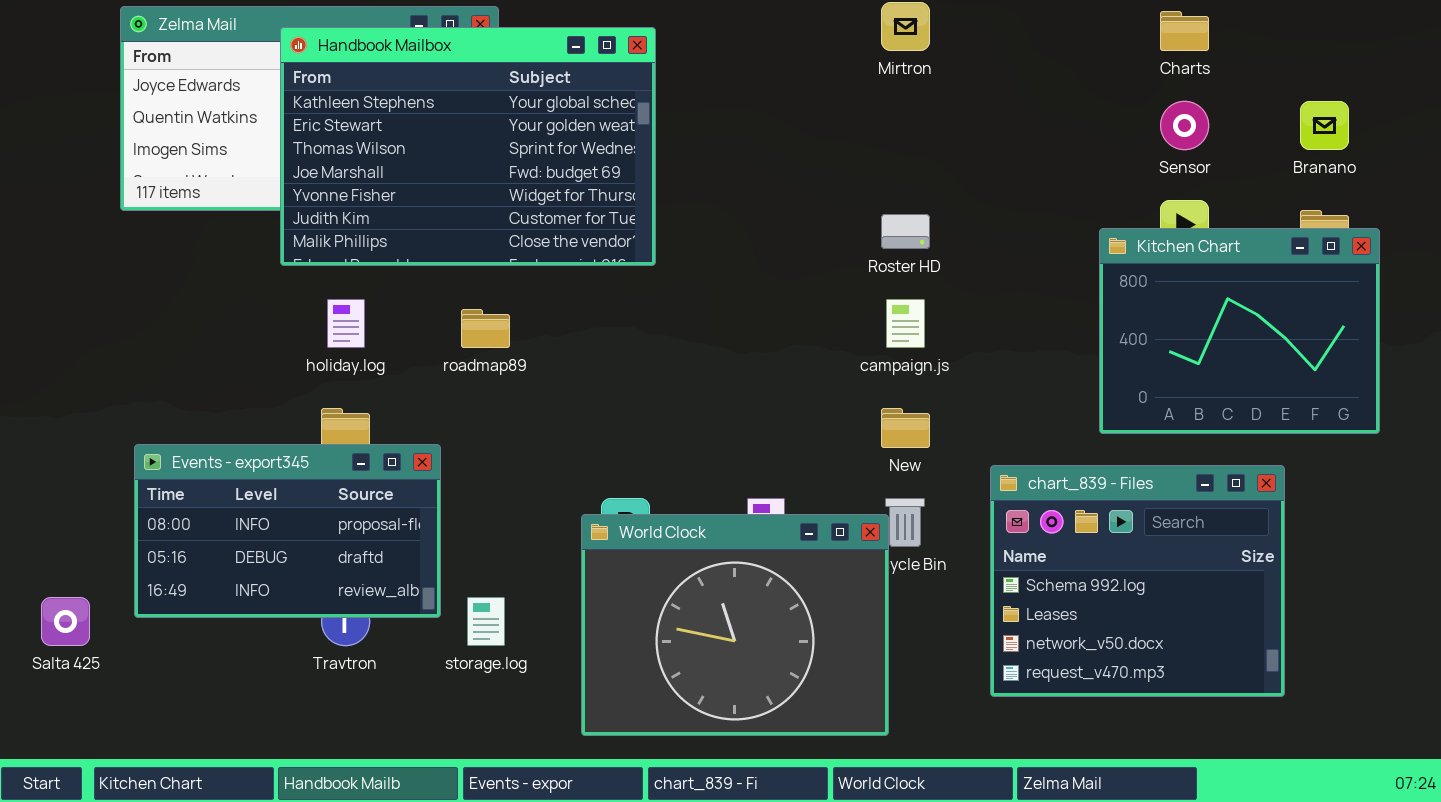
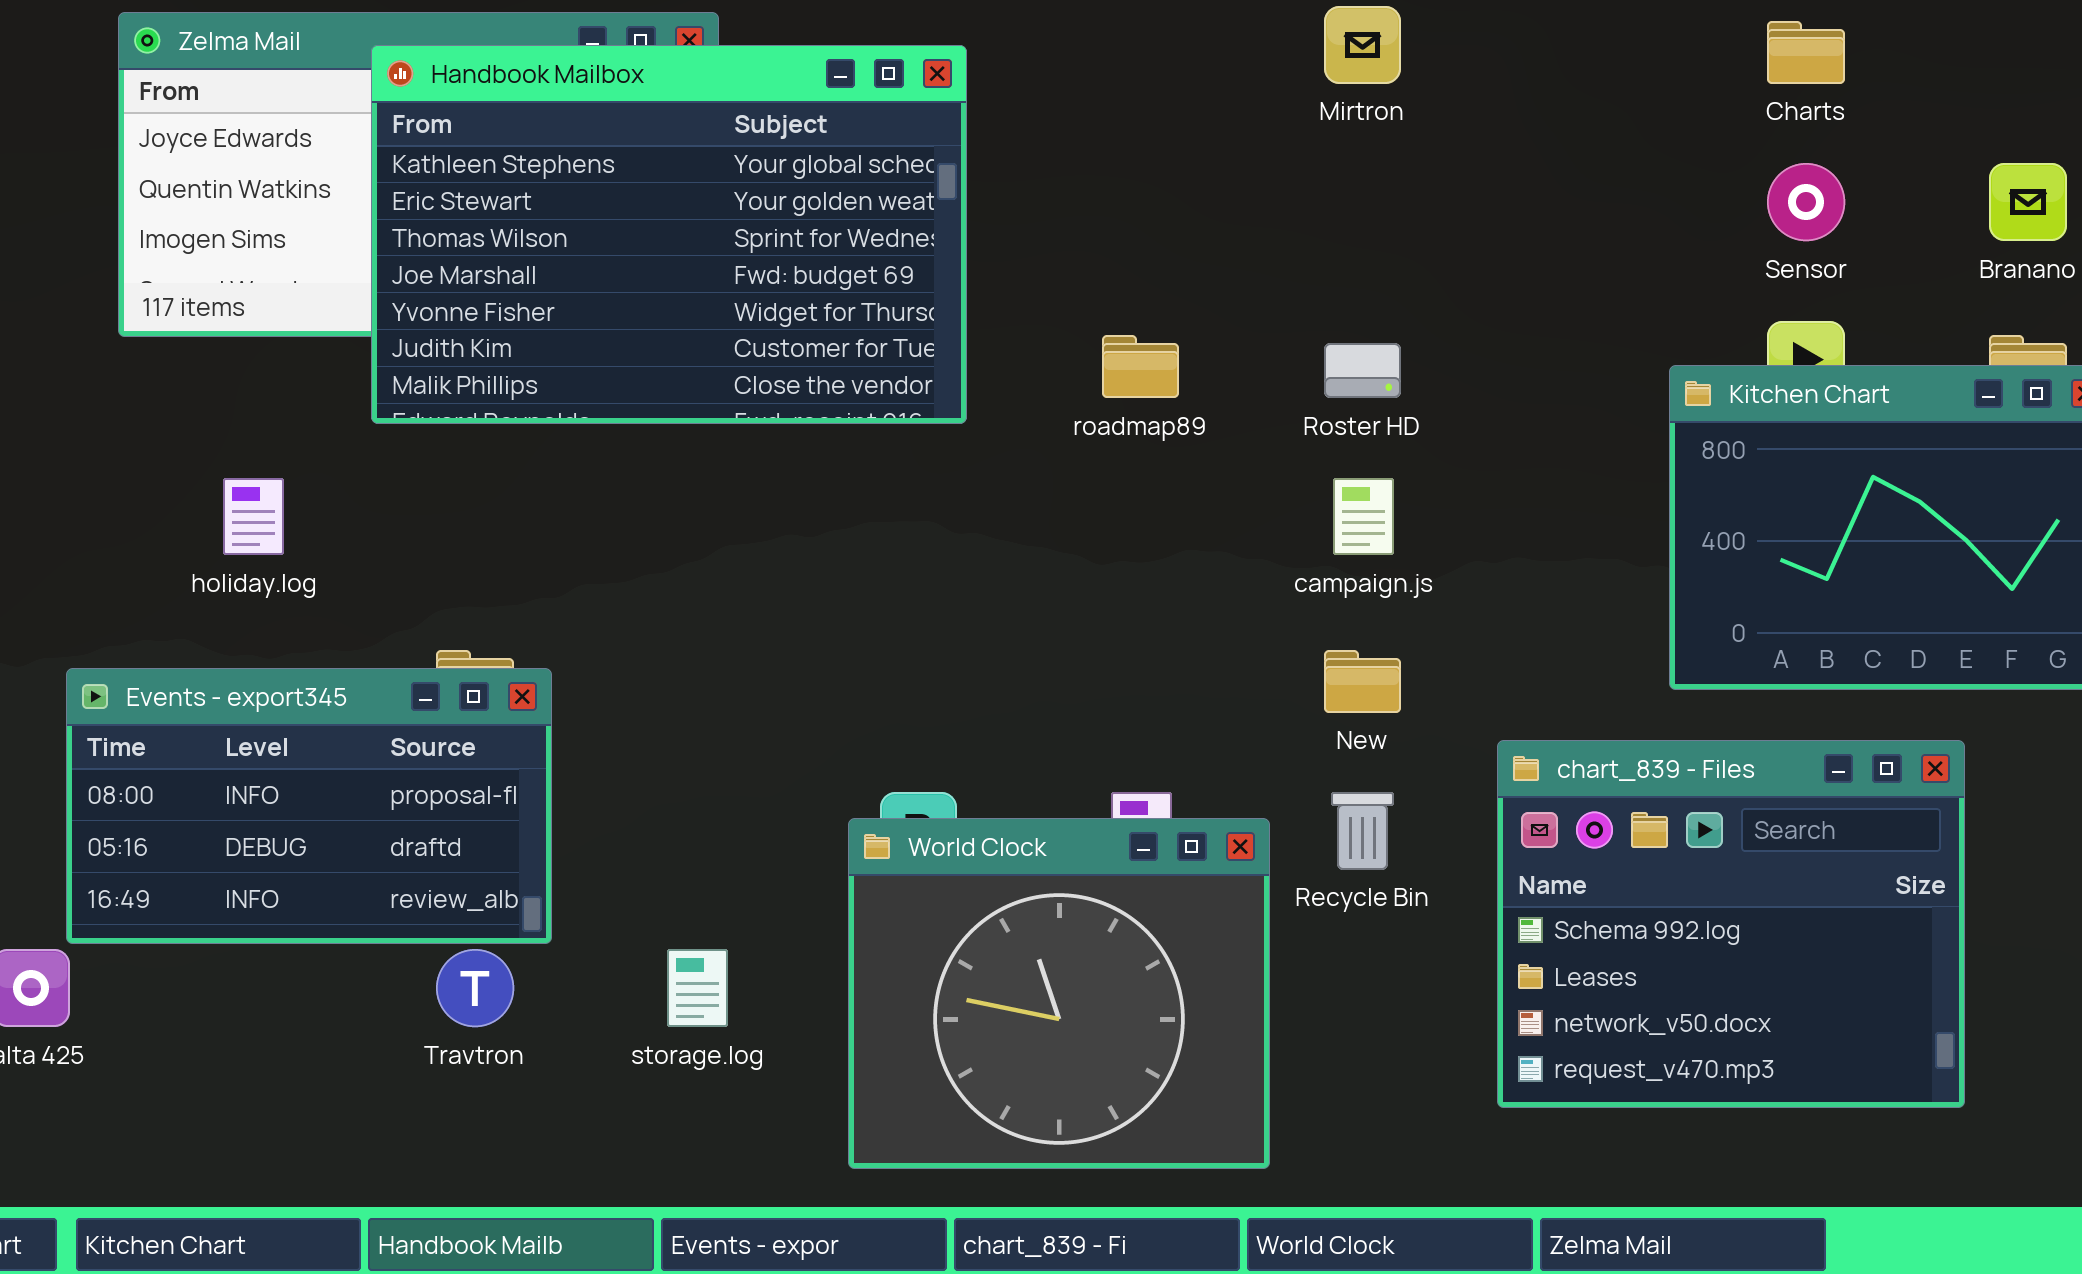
holiday.log: [327,299,365,348] -> [223,478,284,555], moved
roadmap89: [461,309,510,348] -> [1102,335,1179,398], moved
Events - export345: [134,444,441,618] -> [66,668,552,944], moved
World Clock: [581,514,889,736] -> [848,818,1270,1169], resized

